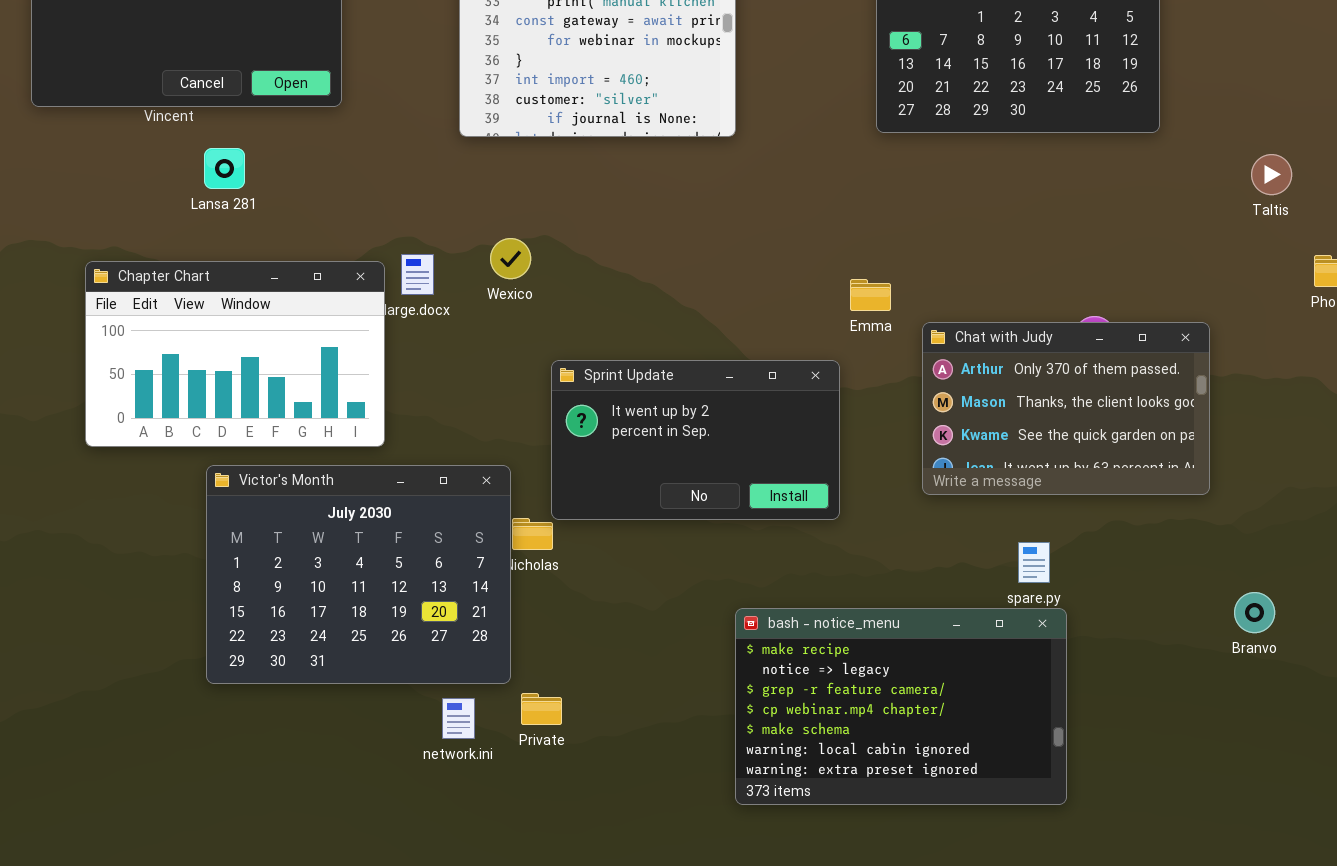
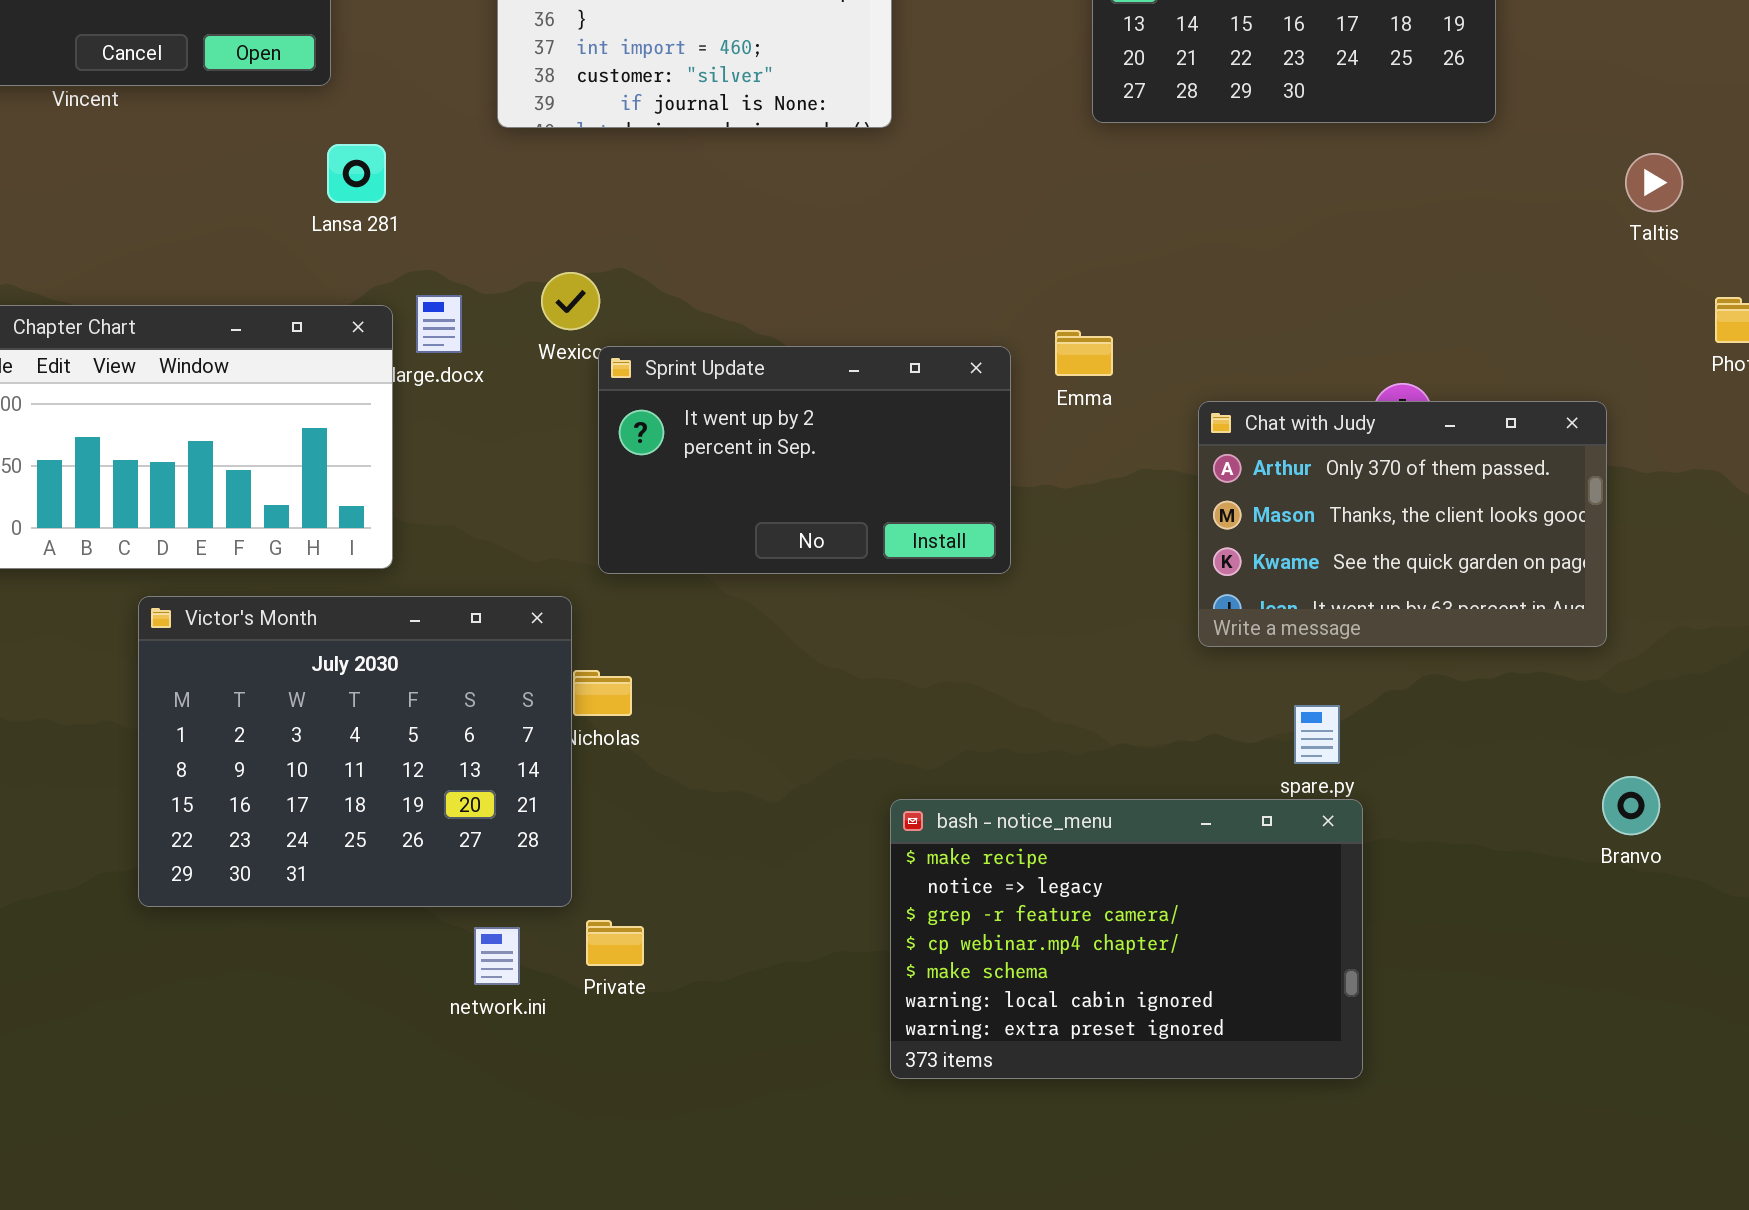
Lansa 281: [204,148,245,189] -> [327,144,386,203], moved
Chat with Judy: [922,322,1210,495] -> [1198,401,1607,647], moved
Sprint Update: [551,360,840,520] -> [598,346,1011,574], moved

